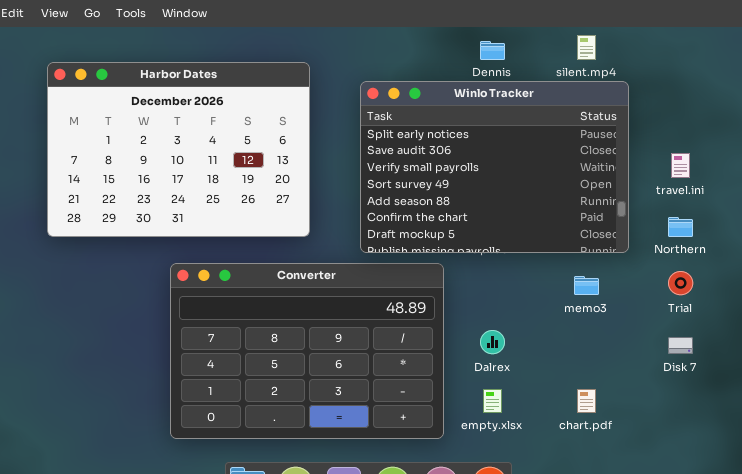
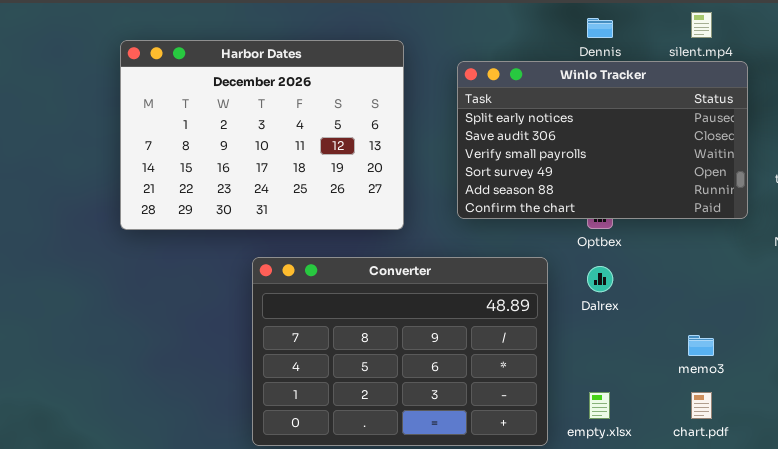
Winlo Tracker: [360,81,629,253] -> [457,61,748,219], resized
memo3: [574,276,599,295] -> [688,335,714,356], moved
Dalrex: [480,330,505,354] -> [587,266,613,292], moved

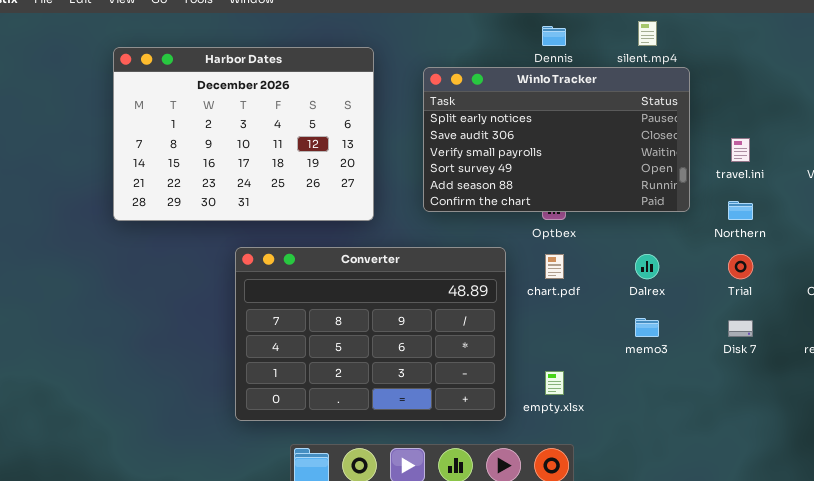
Dalrex: [587,266,613,292] -> [635,254,659,279], moved
chart.pdf: [691,392,712,419] -> [545,254,564,279], moved

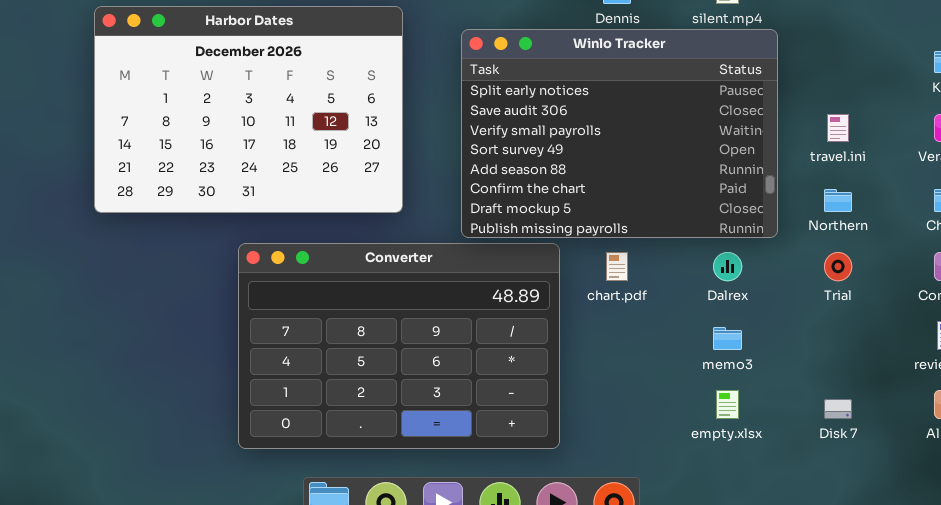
Winlo Tracker: [423,67,690,212] -> [461,29,778,238], resized
Disk 7: [728,320,753,337] -> [824,399,852,419], moved
empty.xlsx: [545,371,564,395] -> [716,390,739,419], moved

